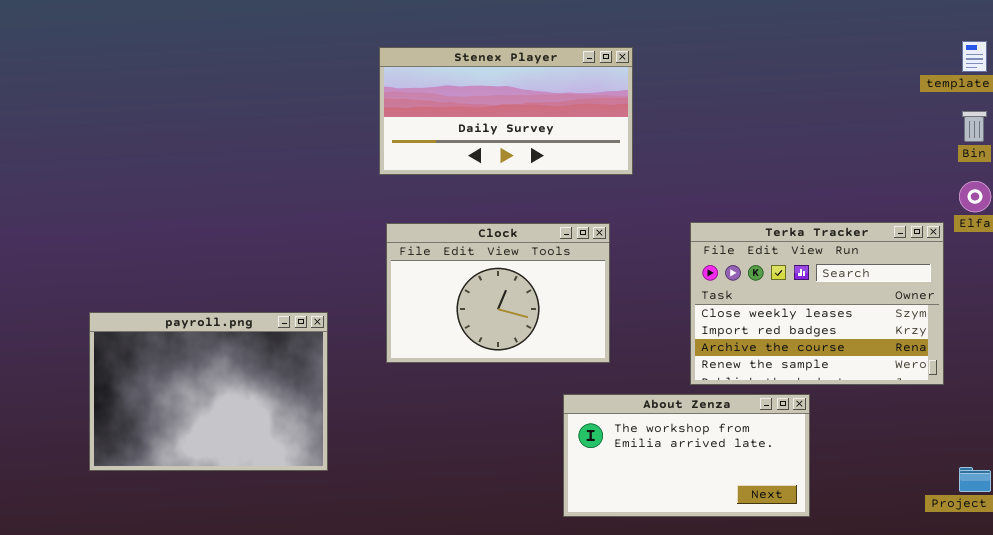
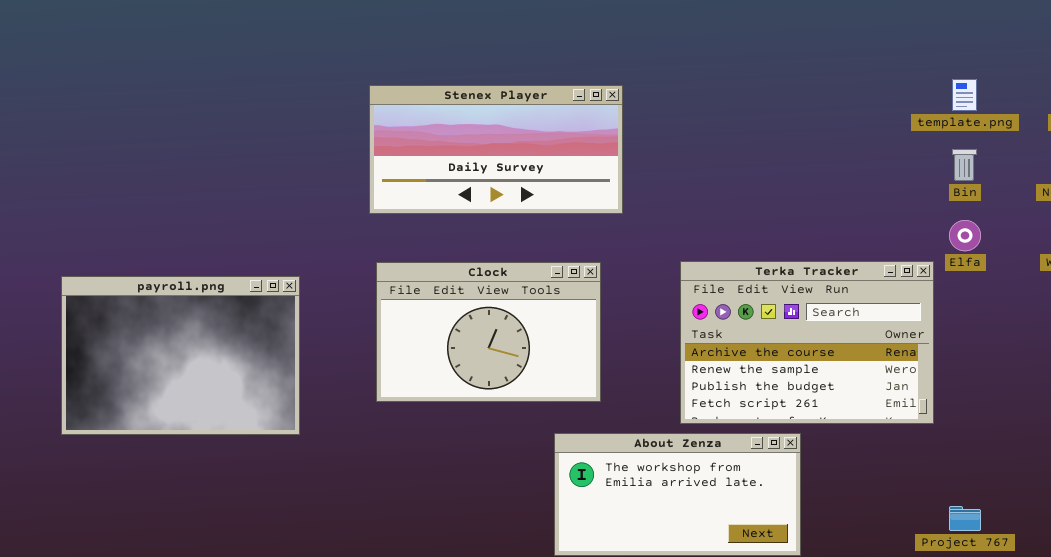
Terka Tracker: [690,222,944,385] -> [680,261,934,424], scrolled down 2 rows
payroll.png: [89,312,328,471] -> [61,276,300,435], moved

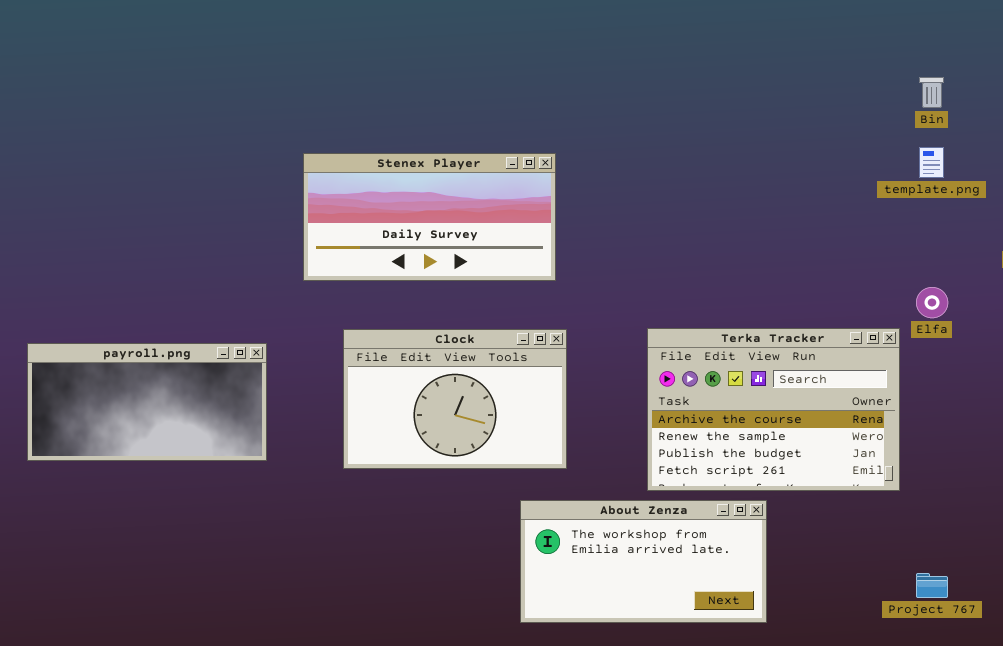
Stenex Player: [369,85,623,214] -> [303,153,556,281], moved
Bin: [952,149,977,181] -> [919,77,944,108], moved
payroll.png: [61,276,300,435] -> [27,343,267,461], resized

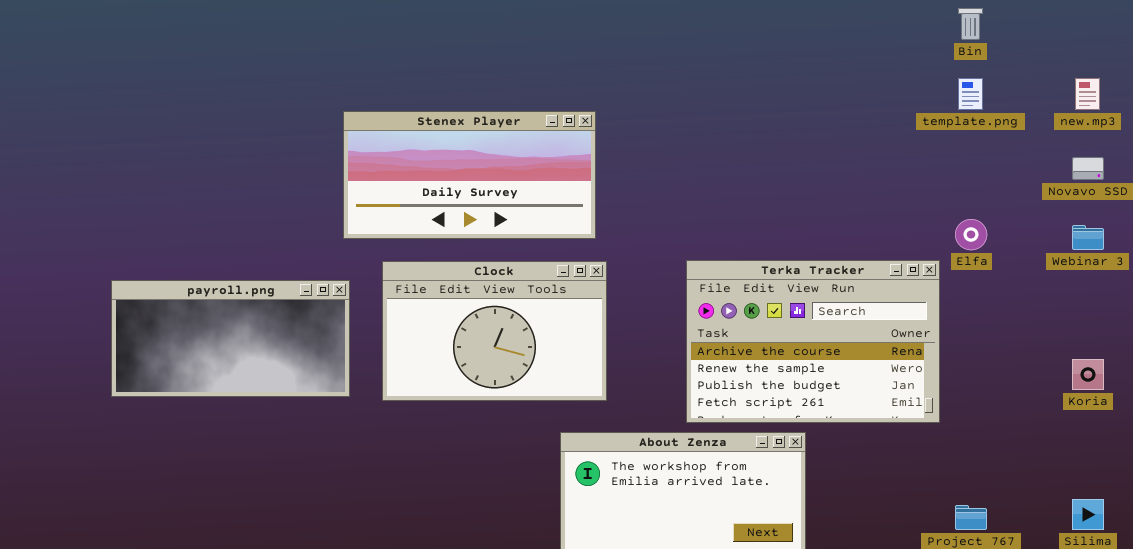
Stenex Player: [303,153,556,281] -> [343,111,596,239], moved
payroll.png: [27,343,267,461] -> [111,280,350,397], moved

